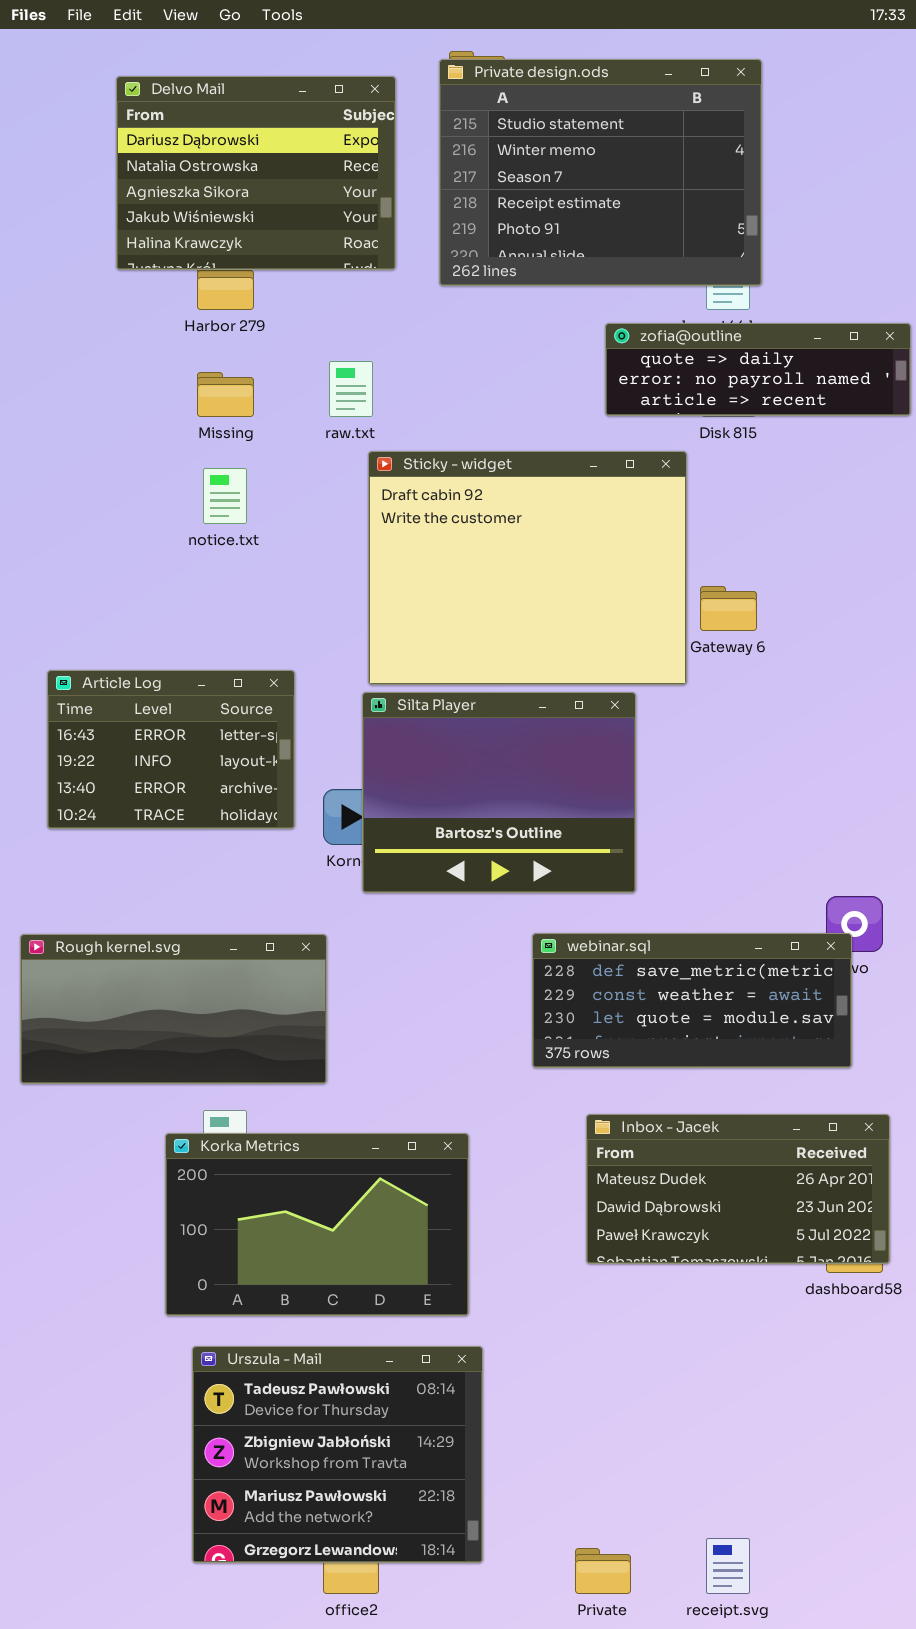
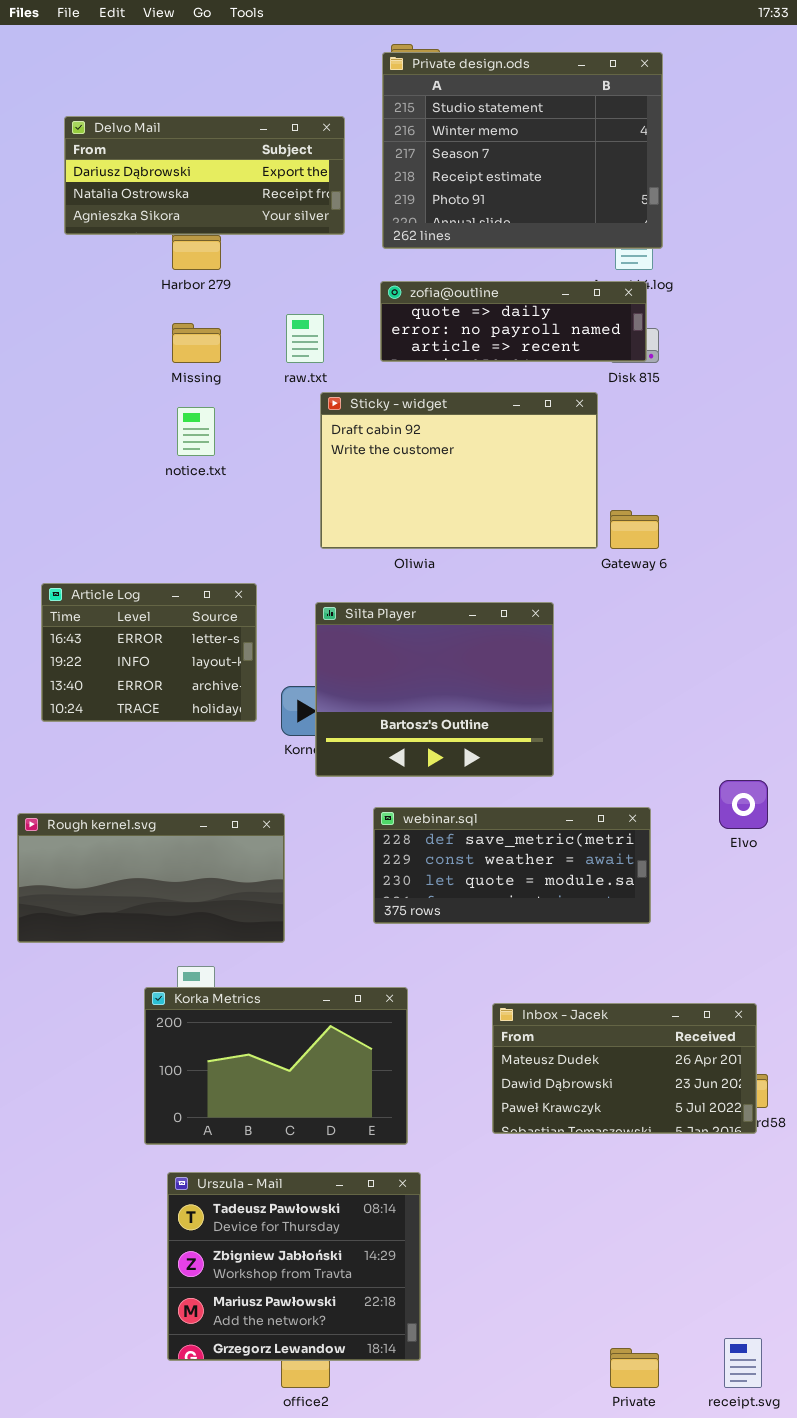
Delvo Mail: [116,76,396,270] -> [64,116,345,235], resized
zofia@outline: [605,323,911,416] -> [380,281,647,362], moved
Sticky - widget: [368,451,687,685] -> [320,392,598,549], resized
webinar.sql: [532,933,852,1068] -> [373,807,651,924], moved
Inbox - Jacek: [586,1114,890,1264] -> [492,1003,757,1134], moved
receipt.svg: [706,1538,750,1594] -> [724,1338,762,1388], moved
Private: [575,1548,631,1594] -> [610,1348,659,1388], moved

